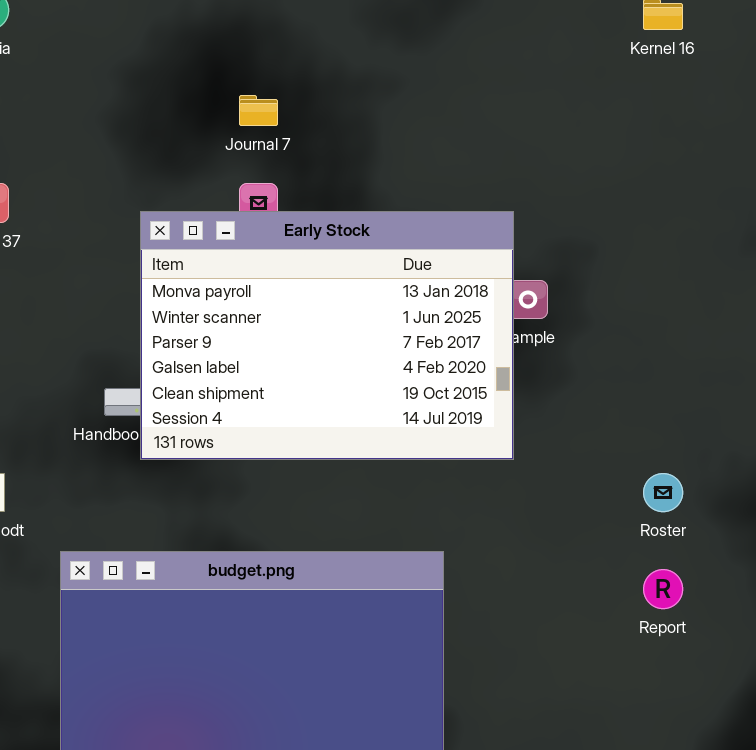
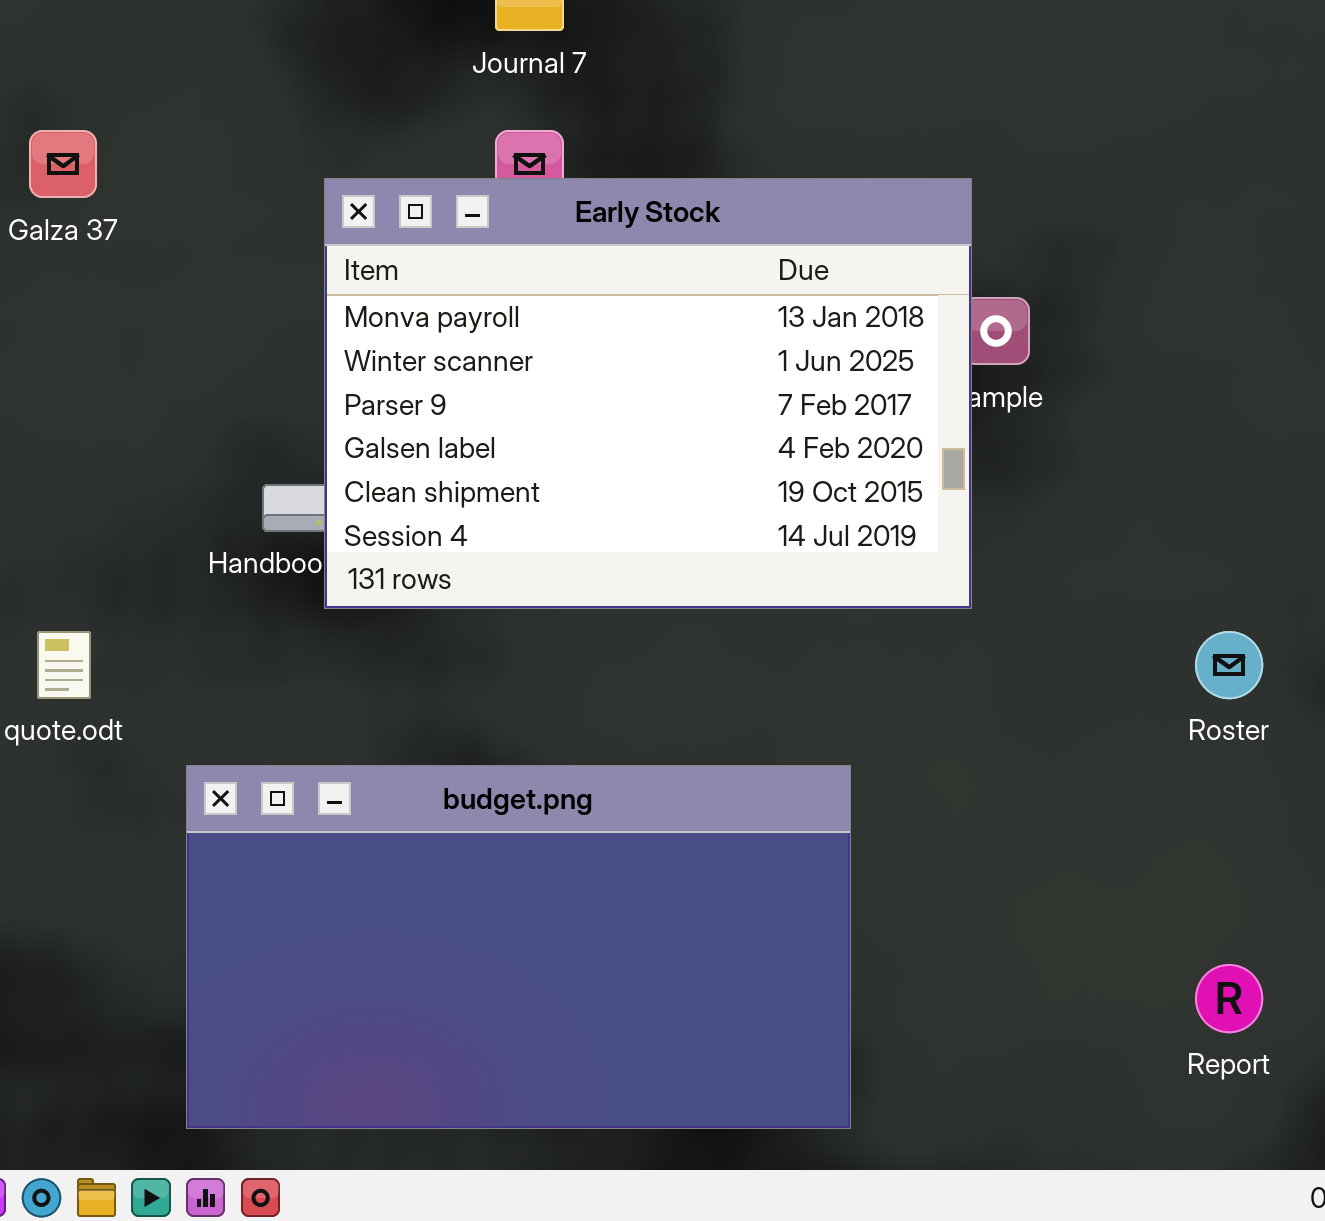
Report: [643,569,683,609] -> [1195,964,1263,1033], moved

